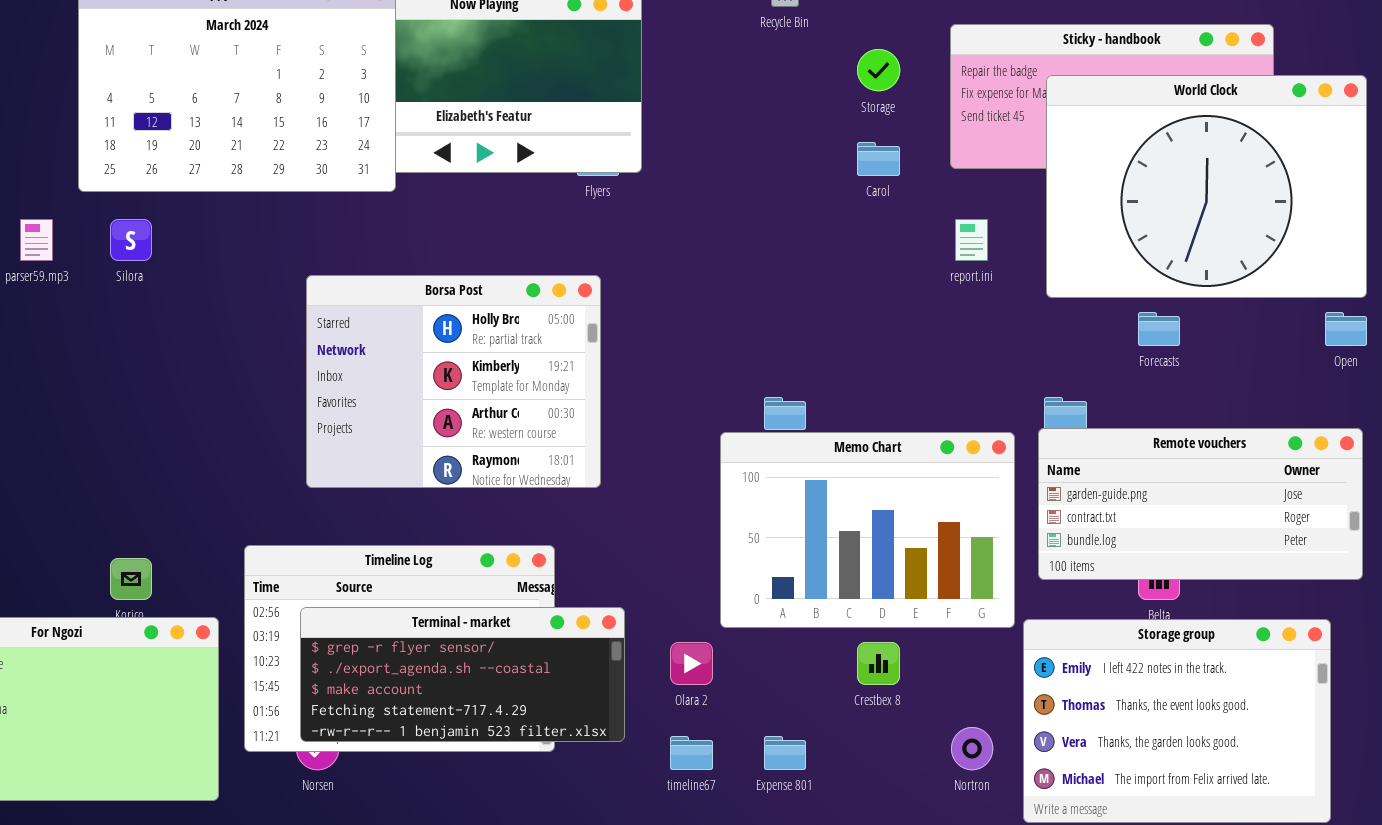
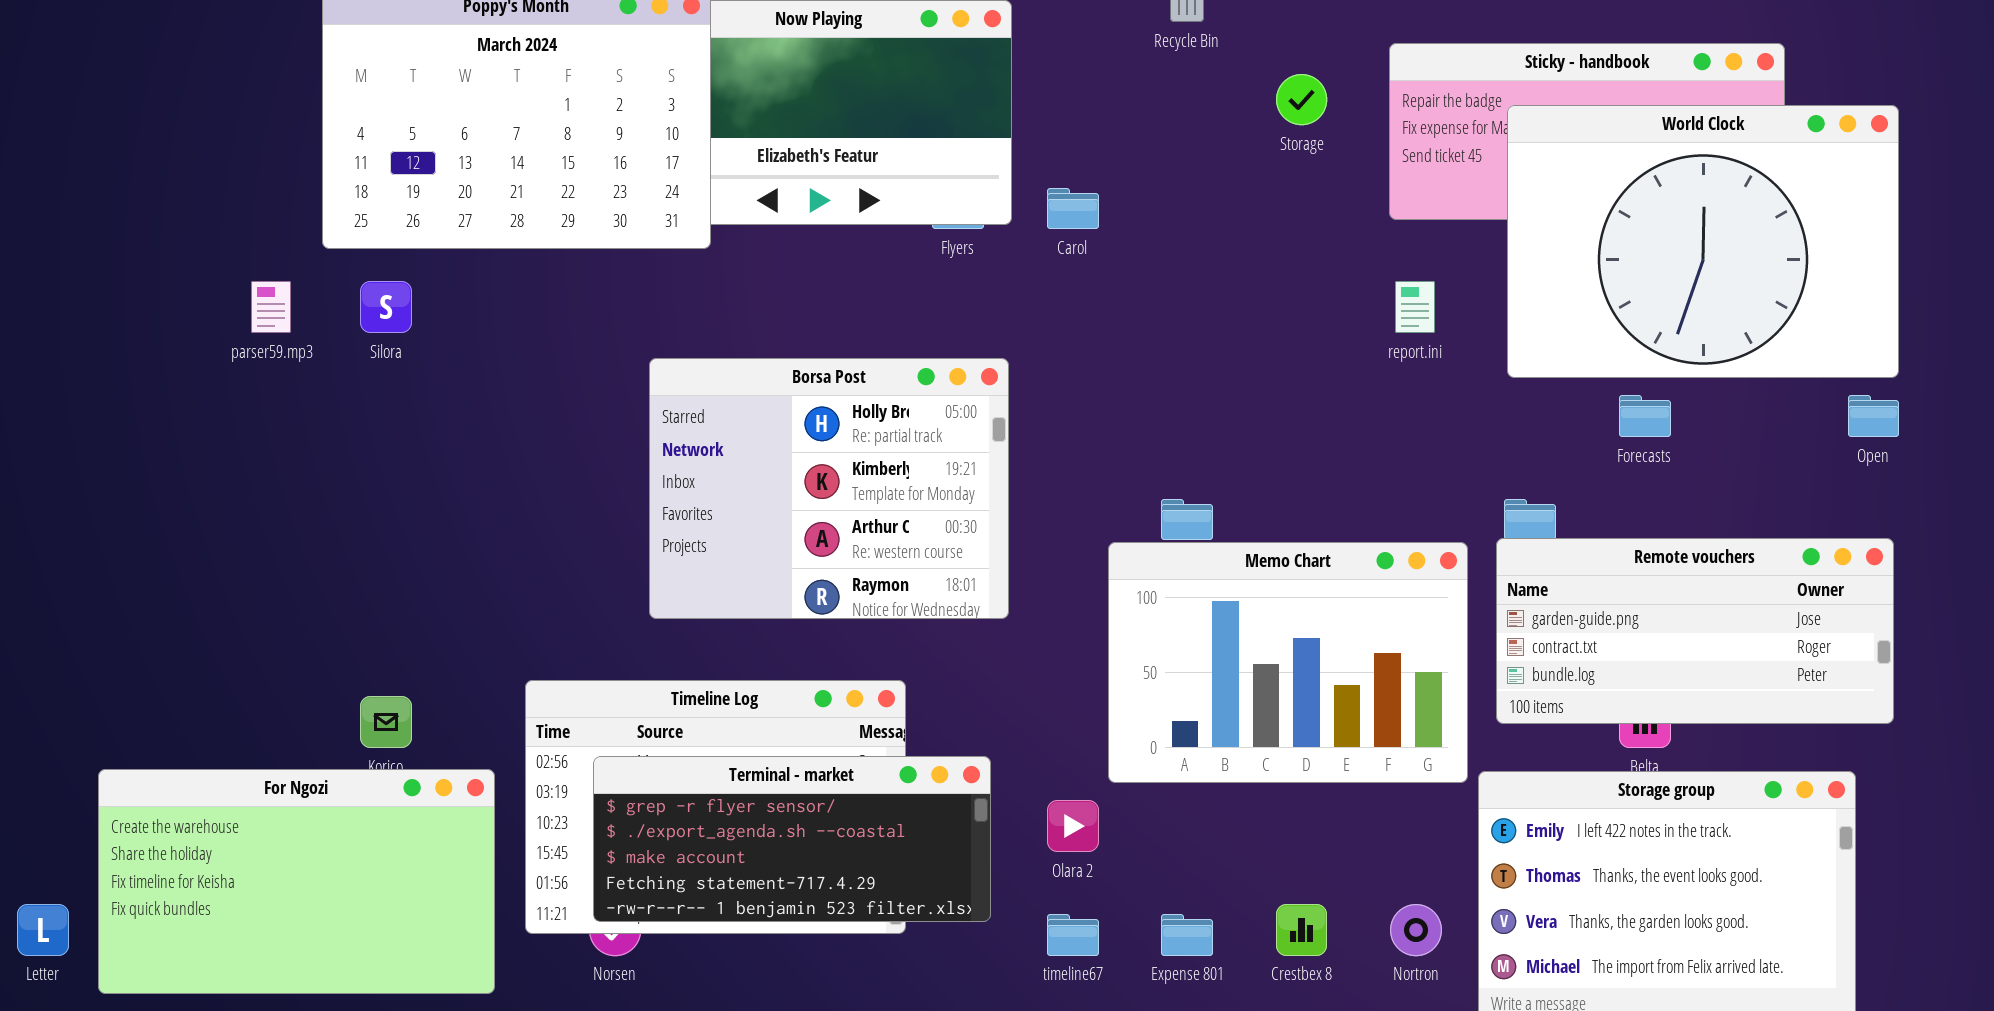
Carol: [857,142,900,176] -> [1047,188,1099,229], moved
Borsa Post: [306,275,601,488] -> [649,358,1009,619], moved
Crestbex 8: [857,642,900,685] -> [1276,904,1327,956], moved

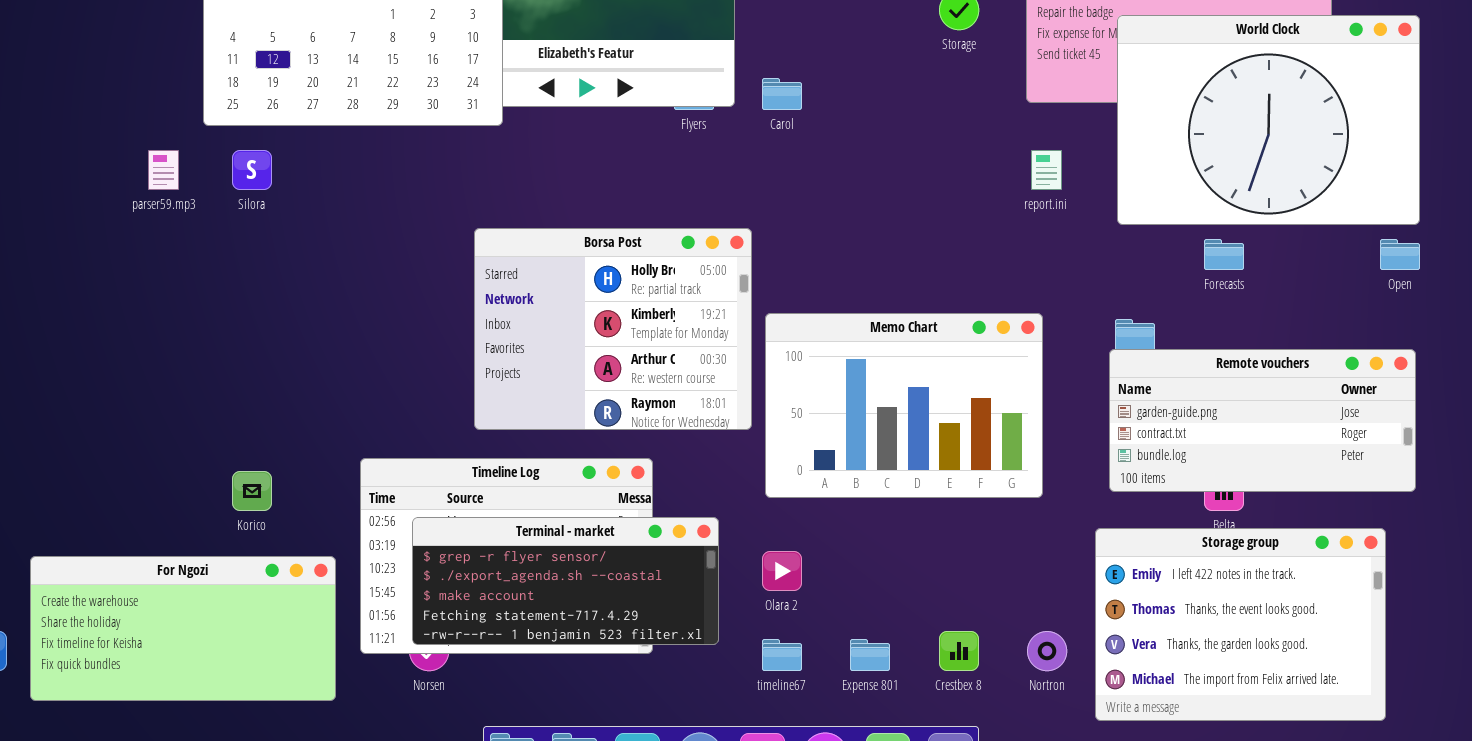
Borsa Post: [649,358,1009,619] -> [474,228,752,430], moved
Memo Chart: [1108,542,1468,783] -> [765,313,1043,498], moved
For Ngozi: [98,769,495,994] -> [30,556,336,701], resized

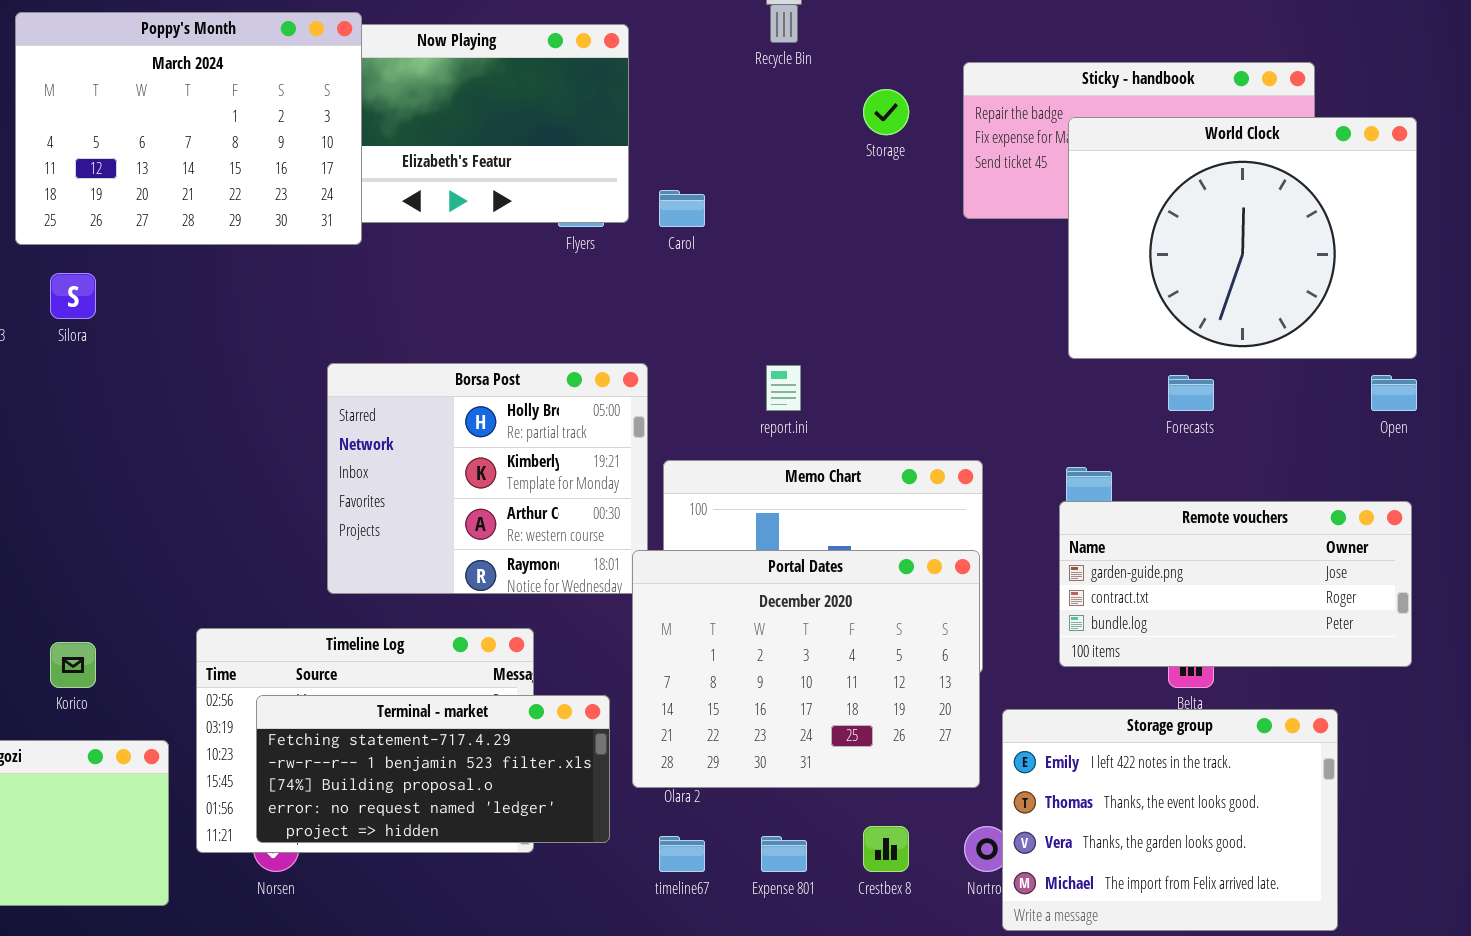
report.ini: [1031,150,1062,190] -> [766,365,801,411], moved
Portal Dates: none -> [632,550,980,788], opened
Terminal - market: [412,517,719,645] -> [256,695,610,843], scrolled down 3 rows
Storage group: [1095,528,1386,721] -> [1002,709,1338,931], moved

